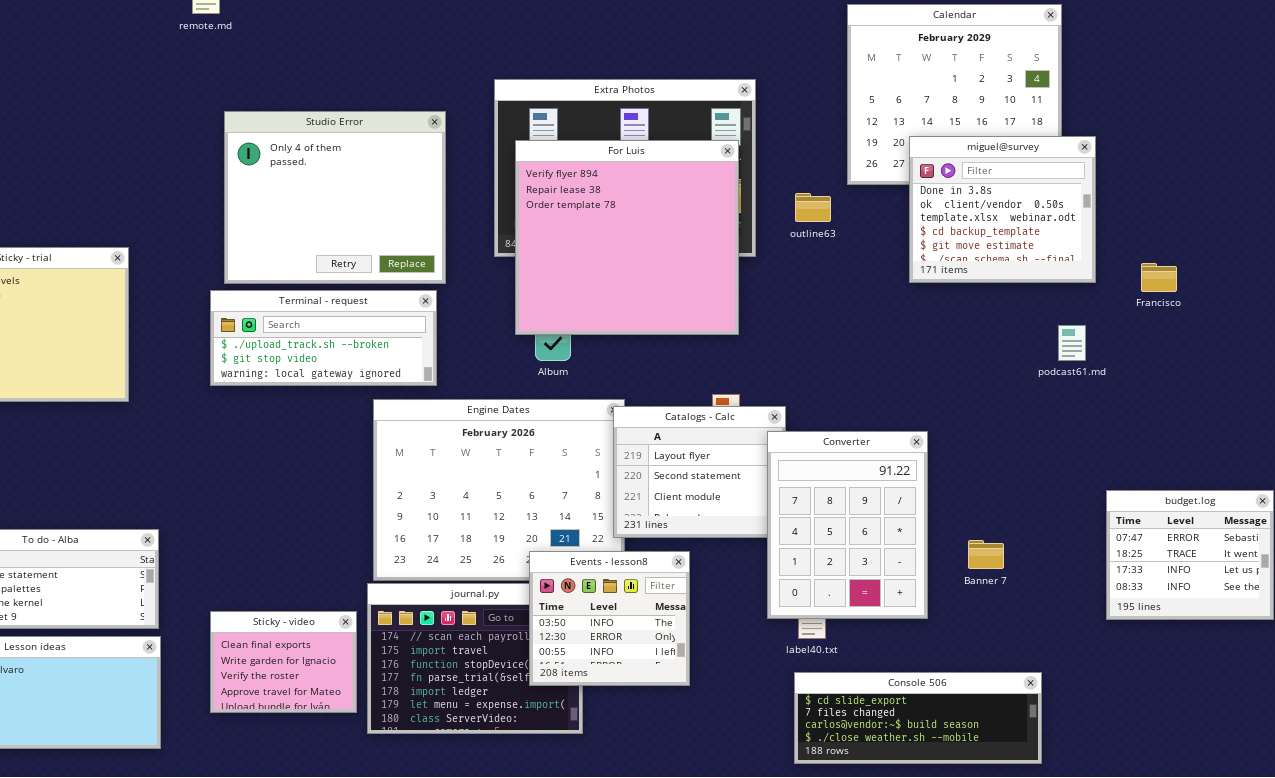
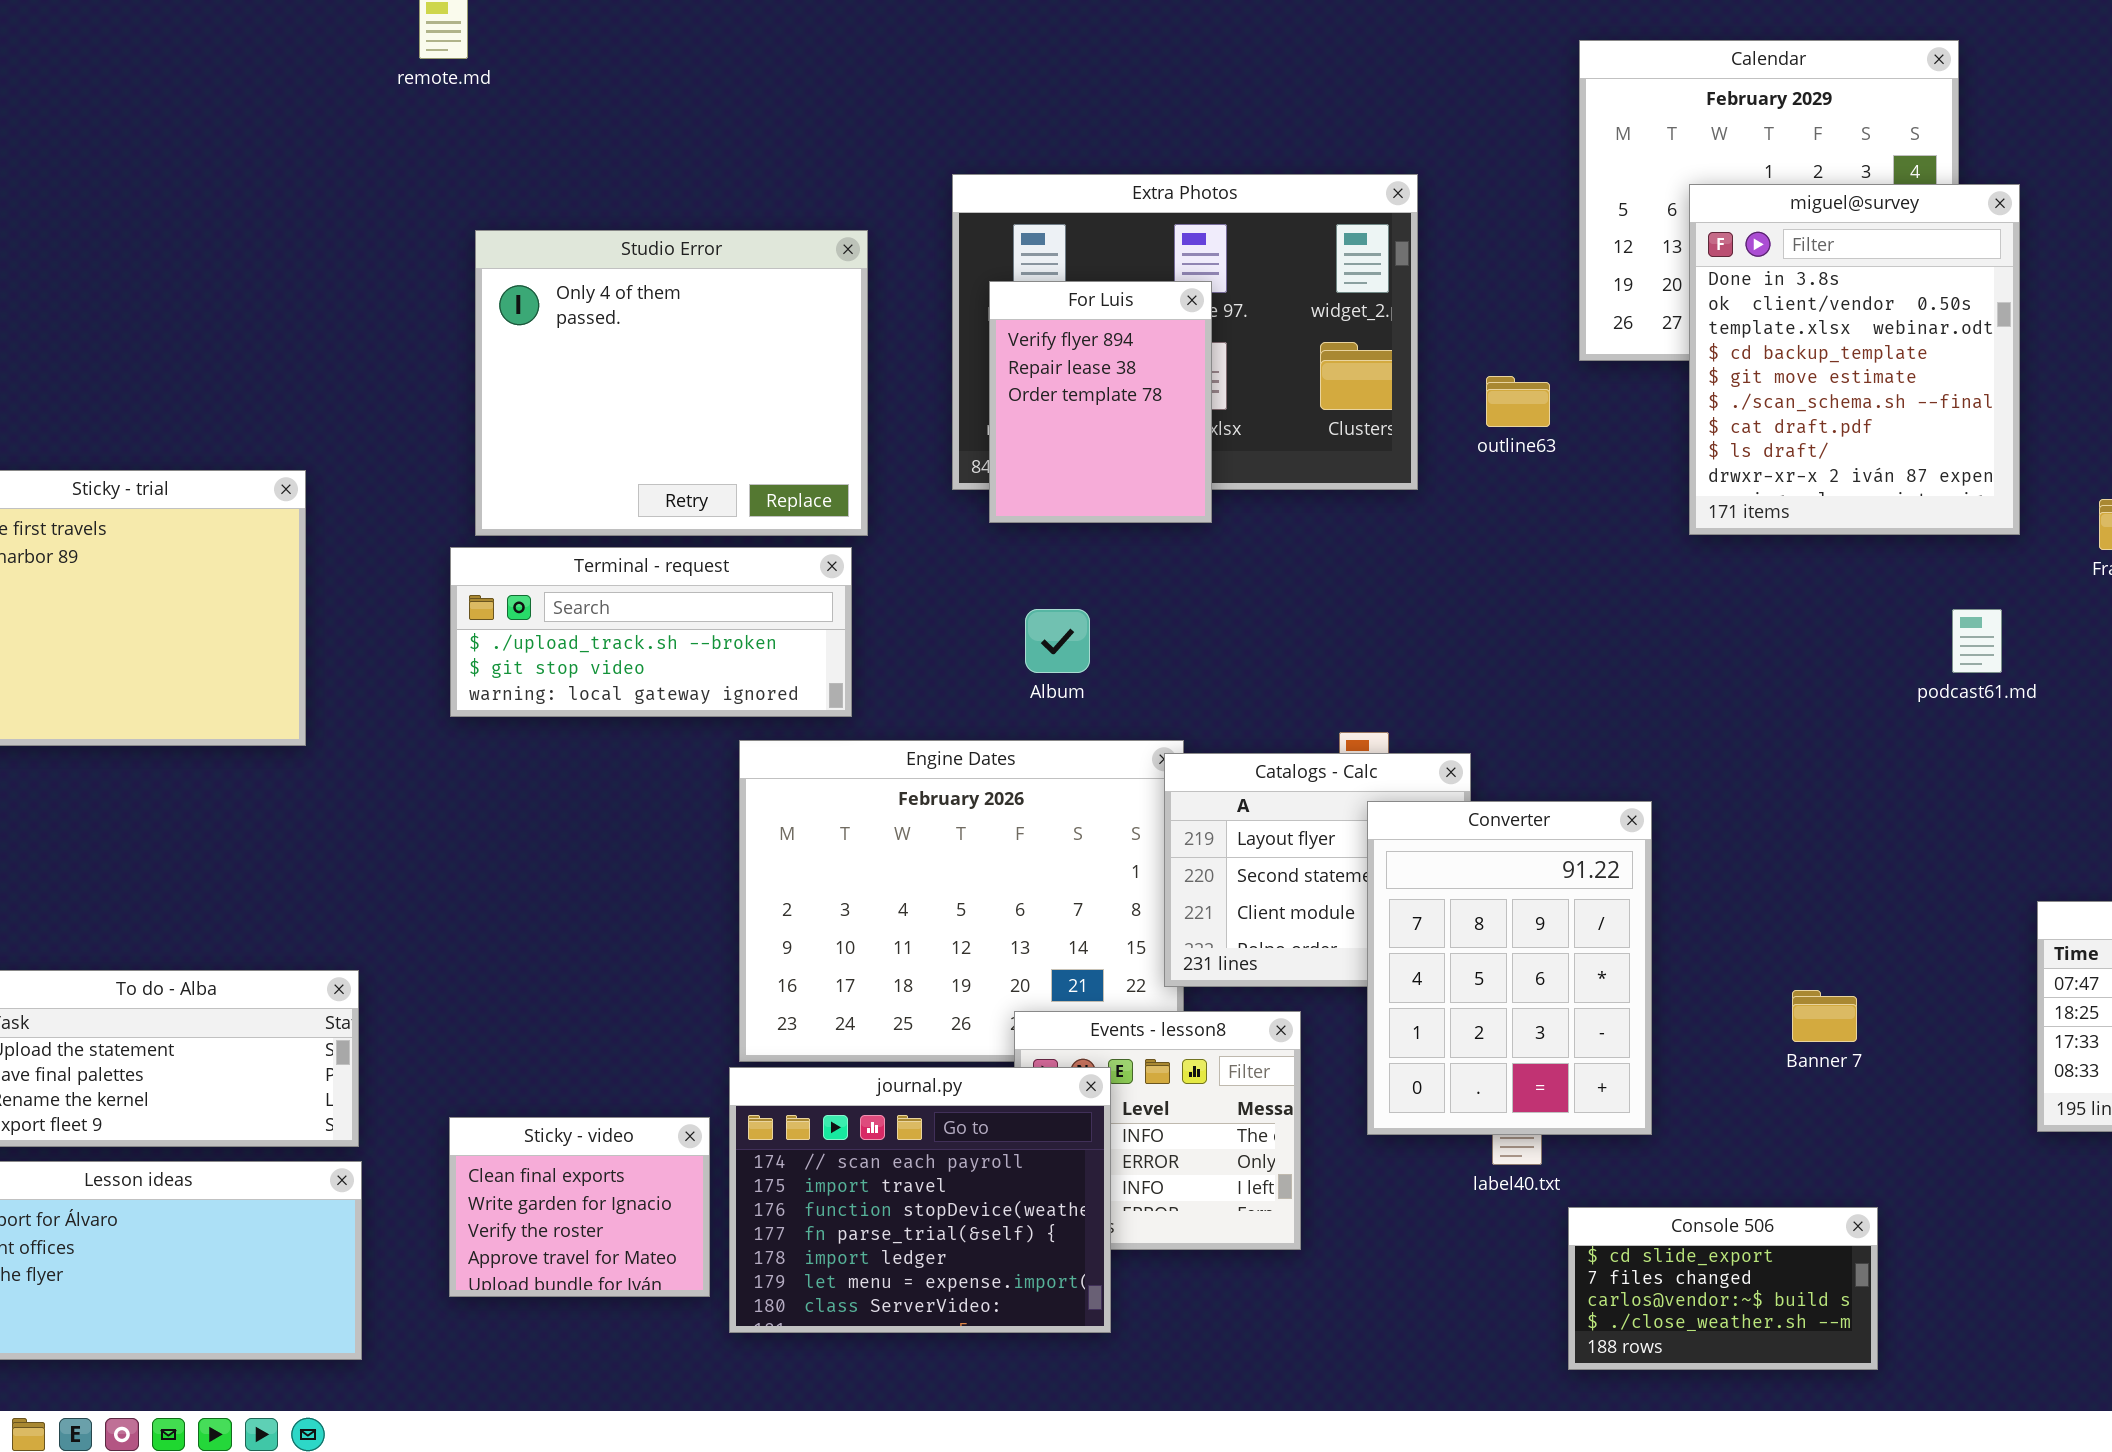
miguel@survey: [909,136,1096,283] -> [1689,184,2020,535], resized
For Luis: [515,140,739,335] -> [989,281,1212,523], resized
Converter: [767,431,928,619] -> [1367,801,1652,1135], moved
journal.py: [367,583,583,734] -> [729,1067,1111,1333], raised
Console 506: [794,672,1042,764] -> [1568,1207,1878,1370], moved, resized

